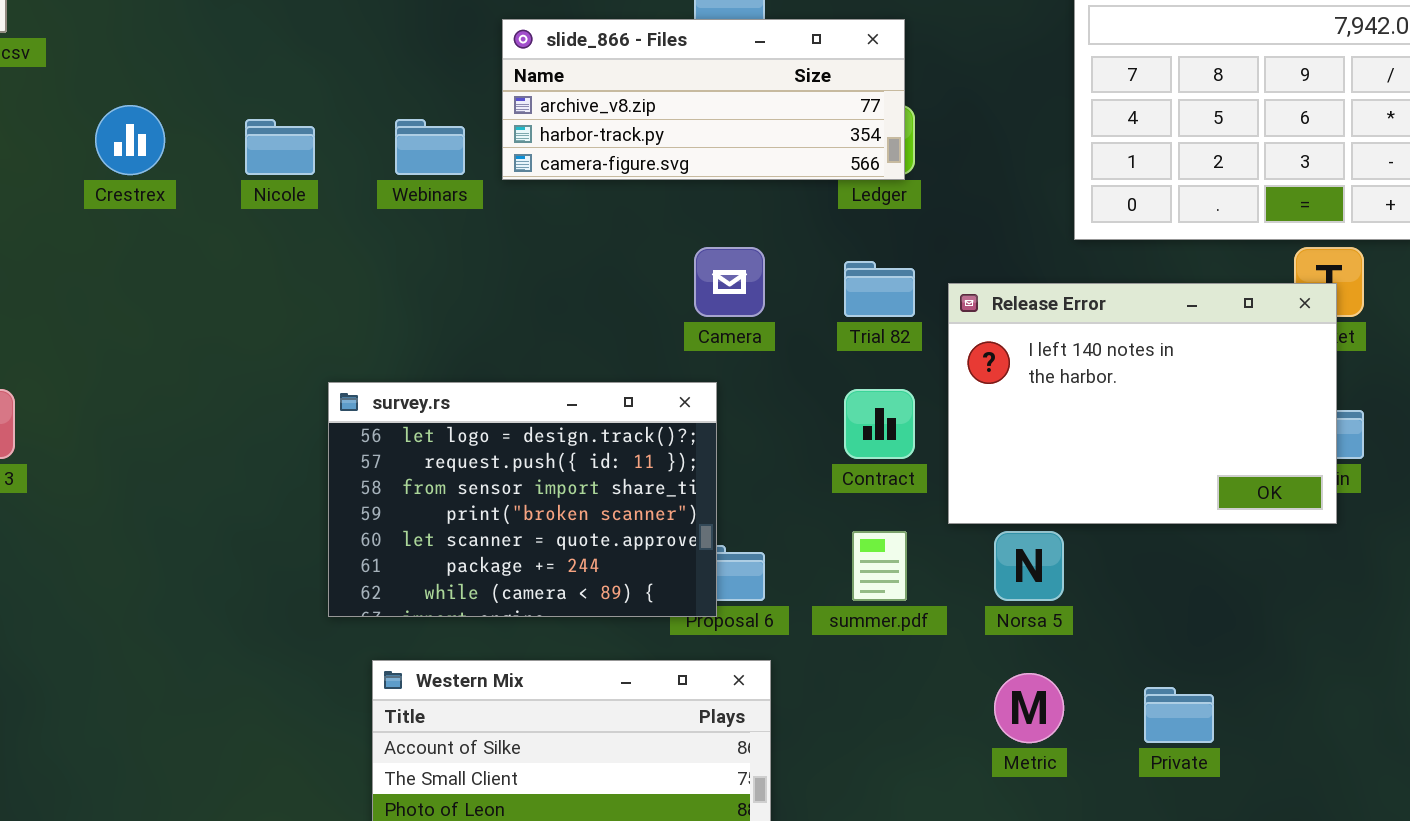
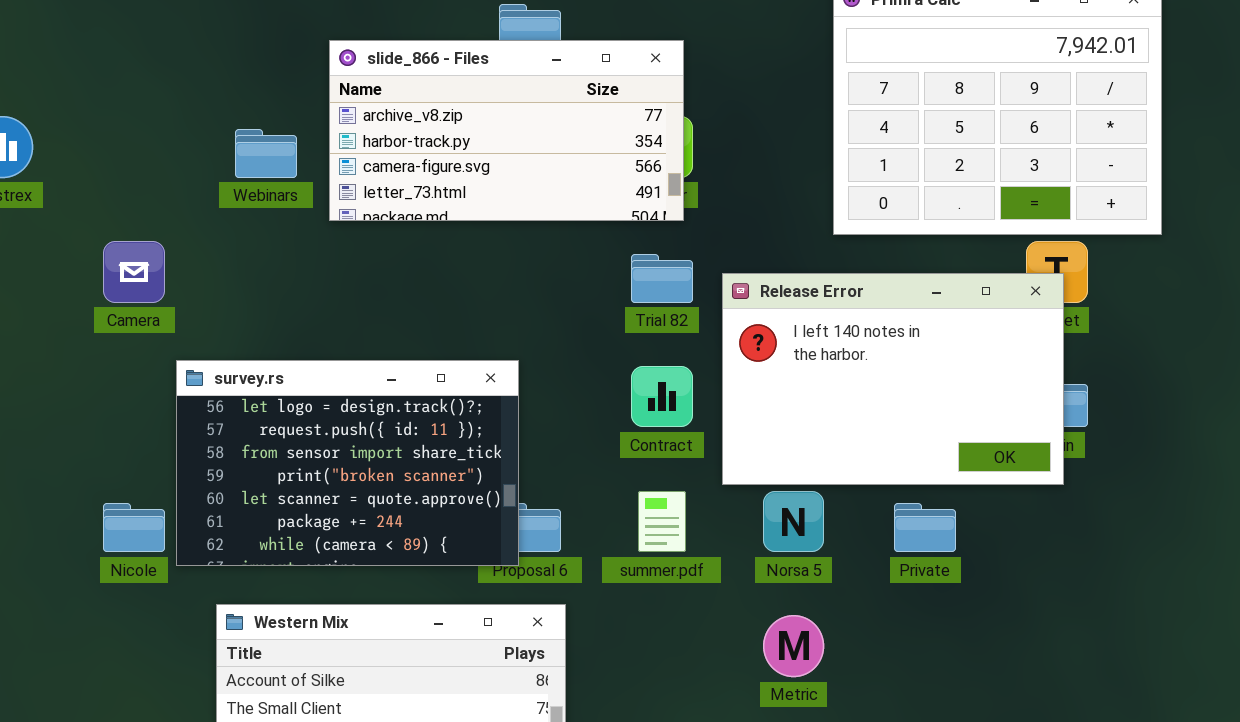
slide_866 - Files: [502,19,905,180] -> [329,40,684,221], resized
Nicole: [245,119,315,175] -> [103,503,165,552], moved
Camera: [694,247,765,317] -> [103,241,165,303], moved
Private: [1144,687,1214,743] -> [894,503,956,552], moved

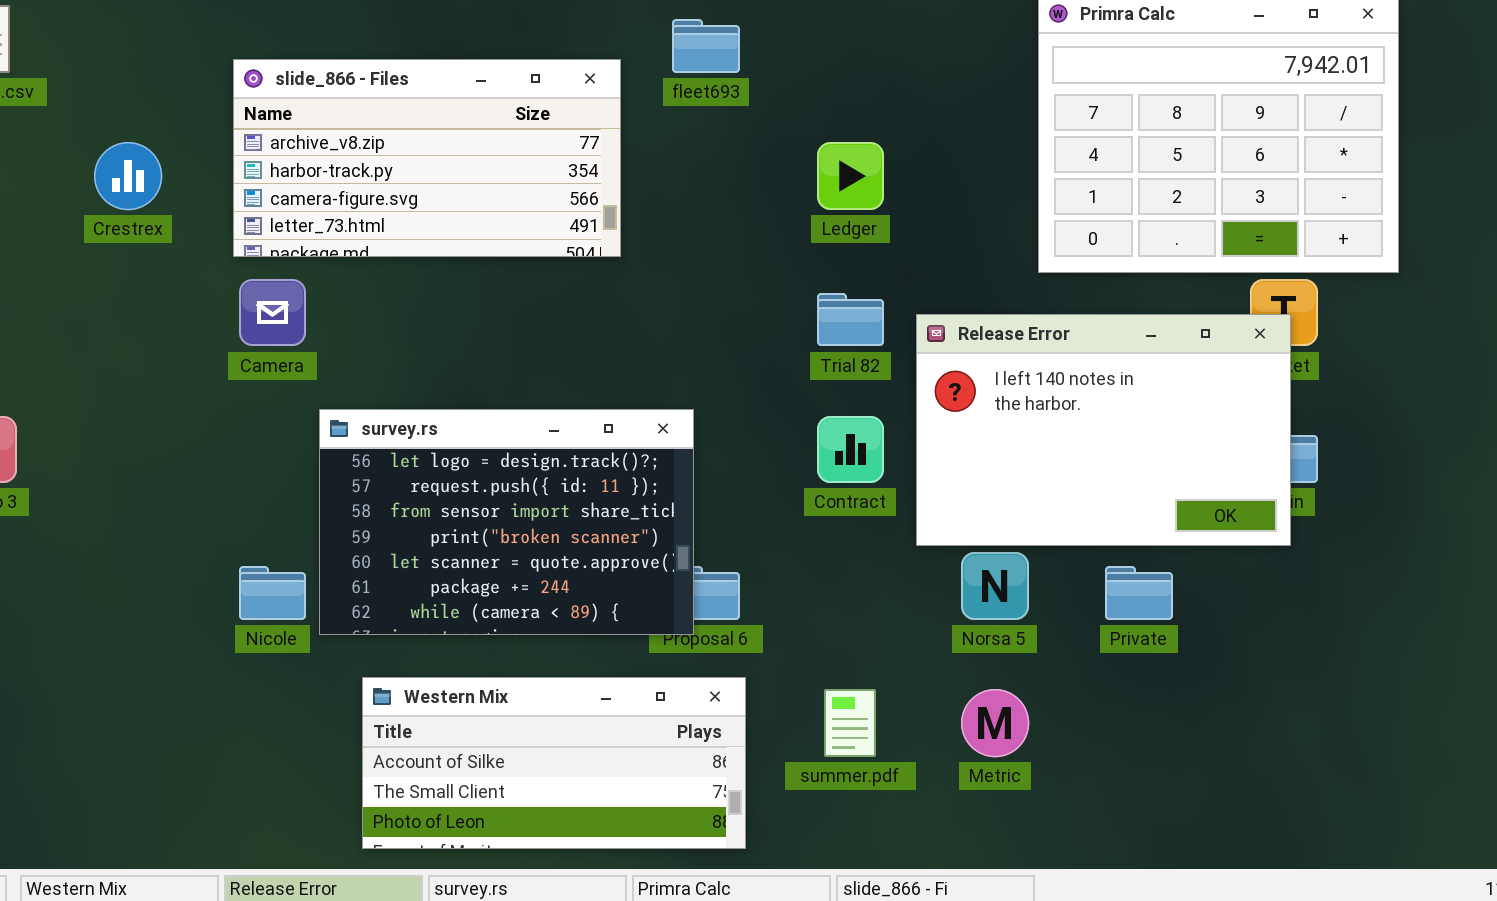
slide_866 - Files: [329,40,684,221] -> [233,59,621,257], moved
summer.pdf: [638,491,686,552] -> [824,689,876,757], moved

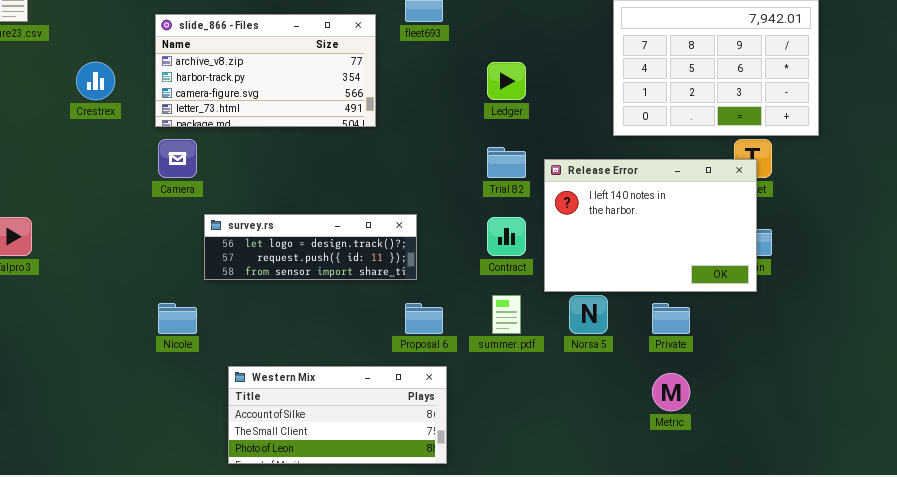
survey.rs: [319,409,694,635] -> [204,214,417,280], resized
summer.pdf: [824,689,876,757] -> [492,295,521,334], moved
Metric: [961,689,1029,757] -> [652,373,690,411], moved

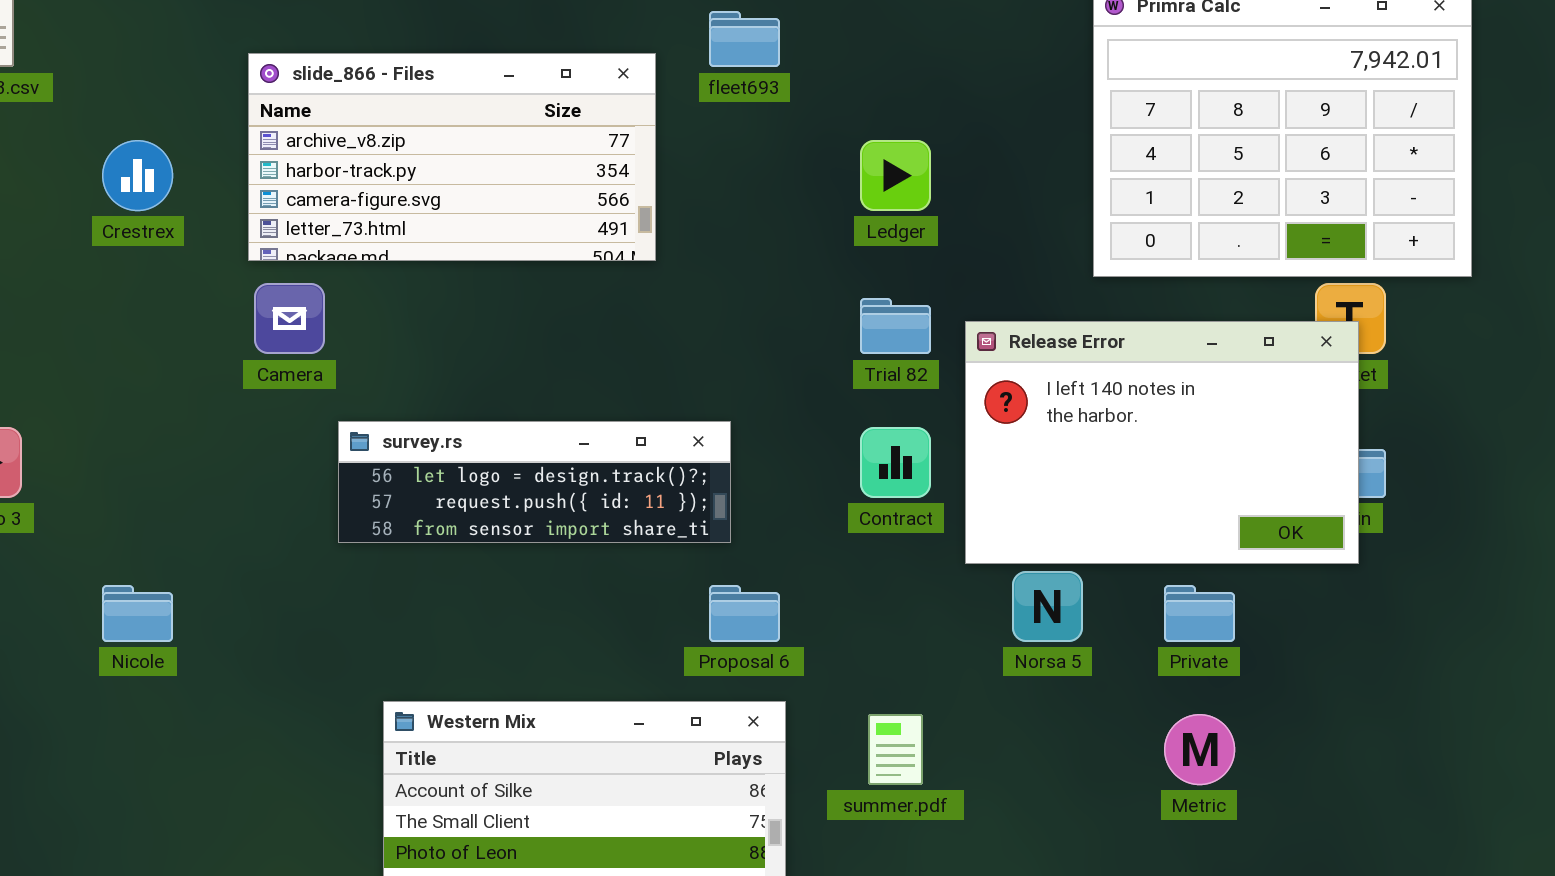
summer.pdf: [492,295,521,334] -> [868,714,923,785], moved
Nicole: [158,303,197,334] -> [102,585,173,642], moved

